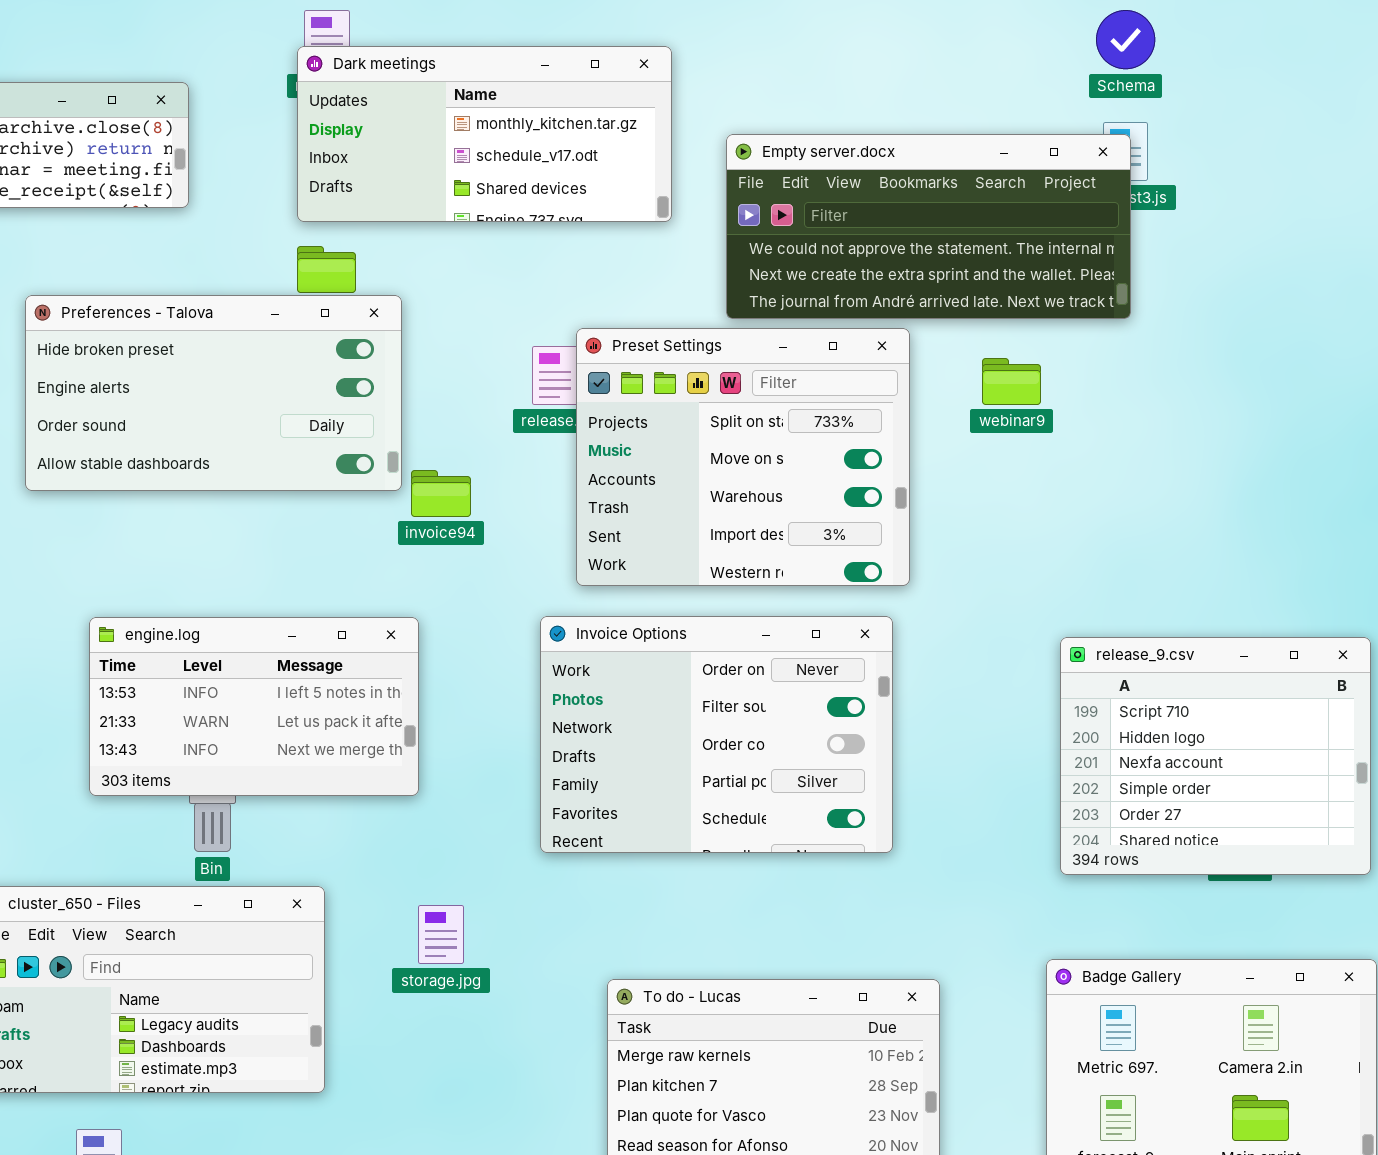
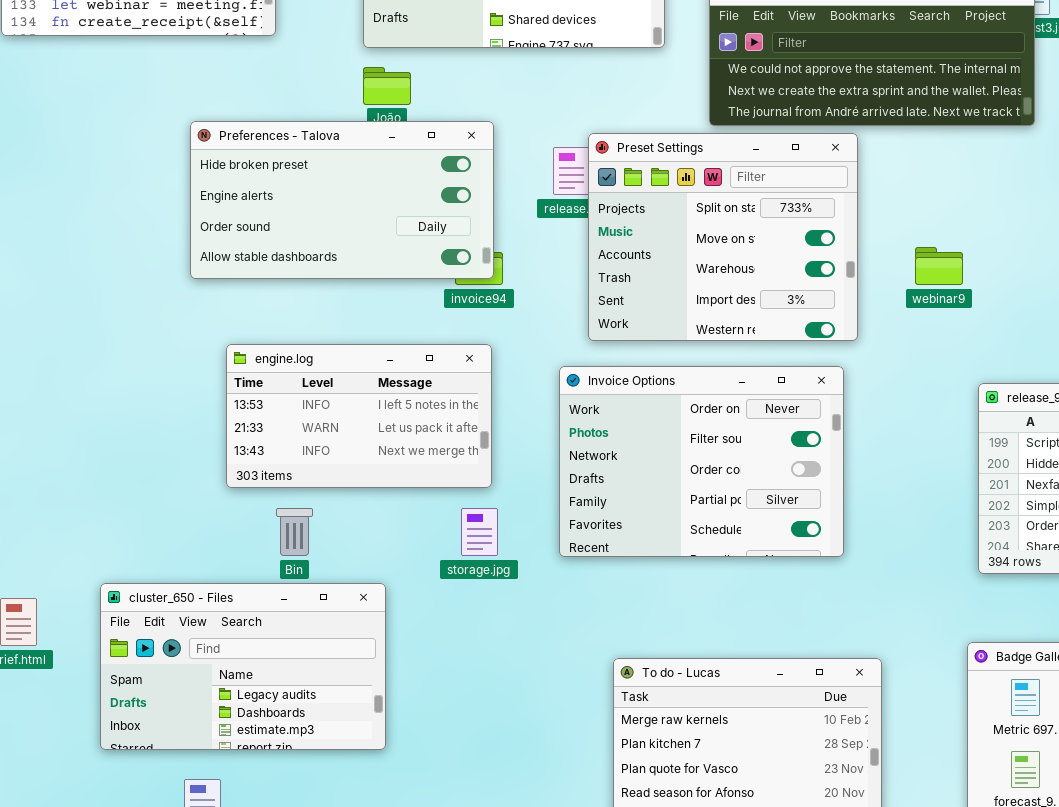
Preferences - Talova: [25,295,402,491] -> [190,121,494,279], moved
webinar9: [982,358,1041,405] -> [915,247,963,285], moved
engine.log: [89,617,419,796] -> [226,344,492,488], moved
storage.jpg: [418,905,464,964] -> [461,508,498,556], moved

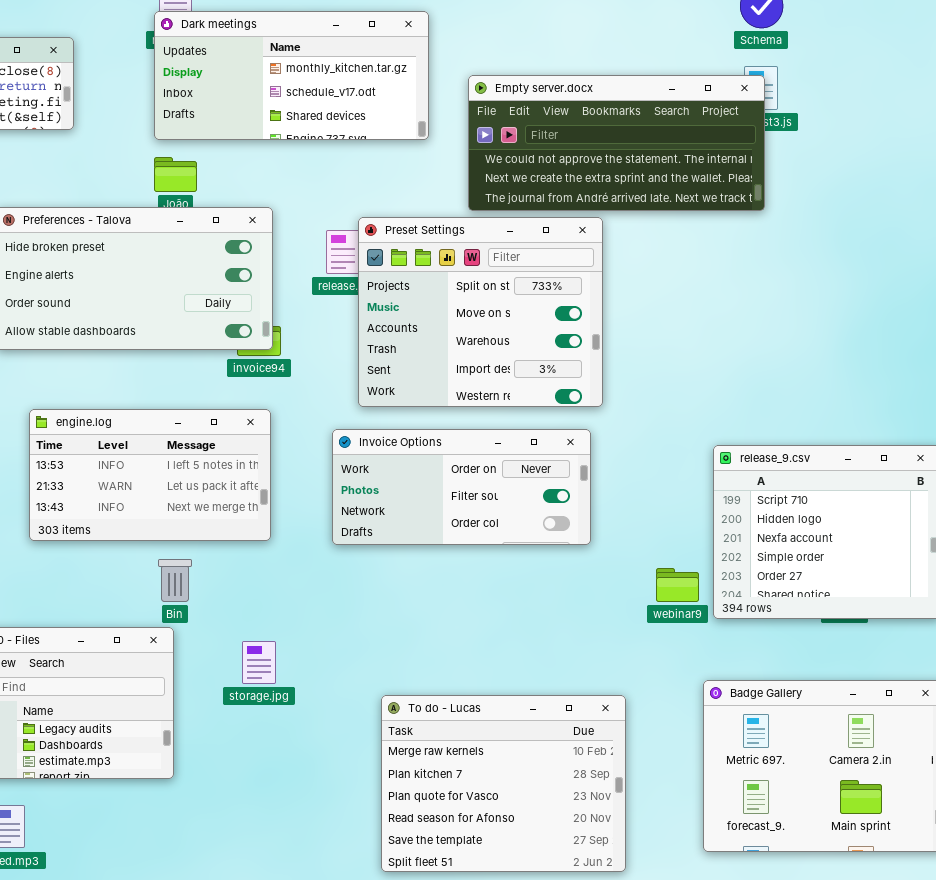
webinar9: [915,247,963,285] -> [656,568,699,602], moved
Invoice Options: [559,366,844,557] -> [332,429,591,545], resized
Bin: [276,508,313,556] -> [158,559,192,602], moved
storage.jpg: [461,508,498,556] -> [242,641,276,684], moved

